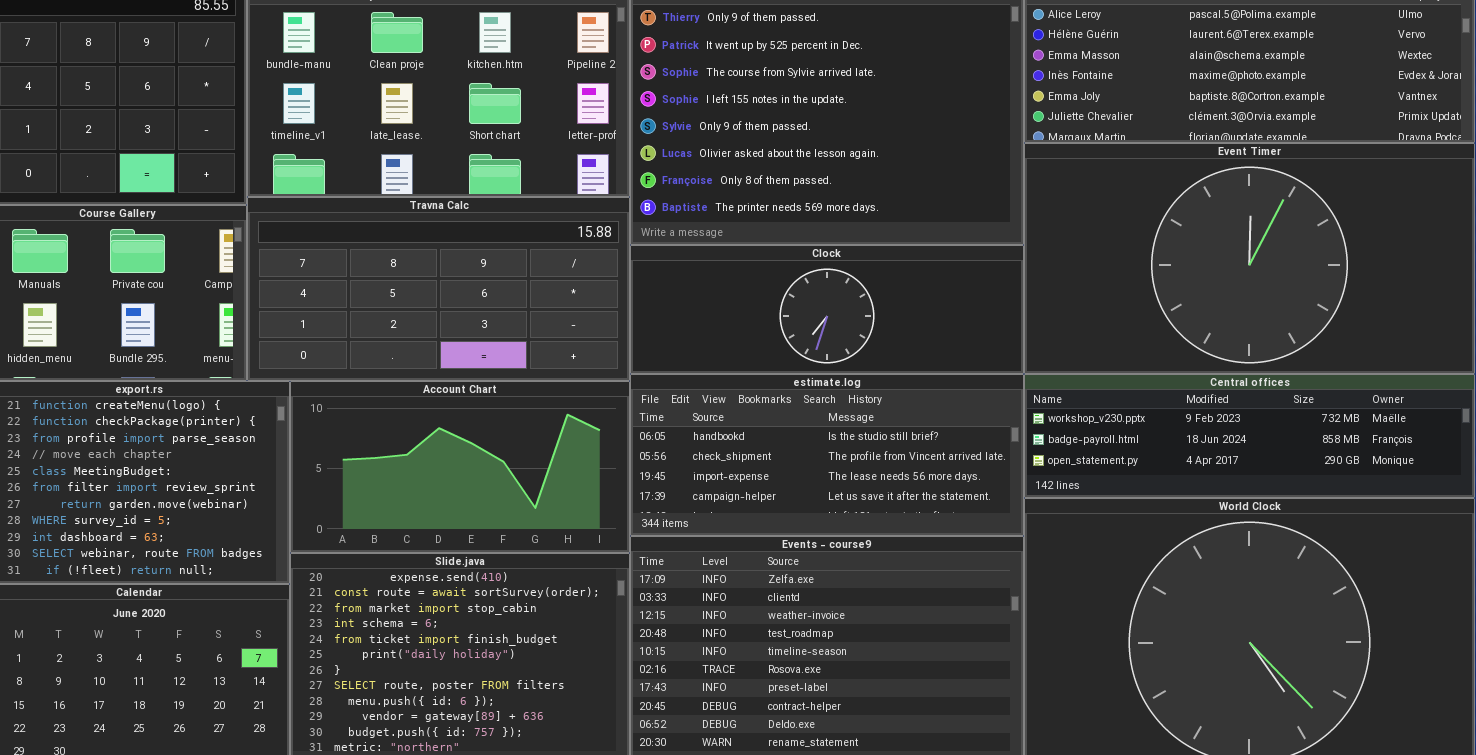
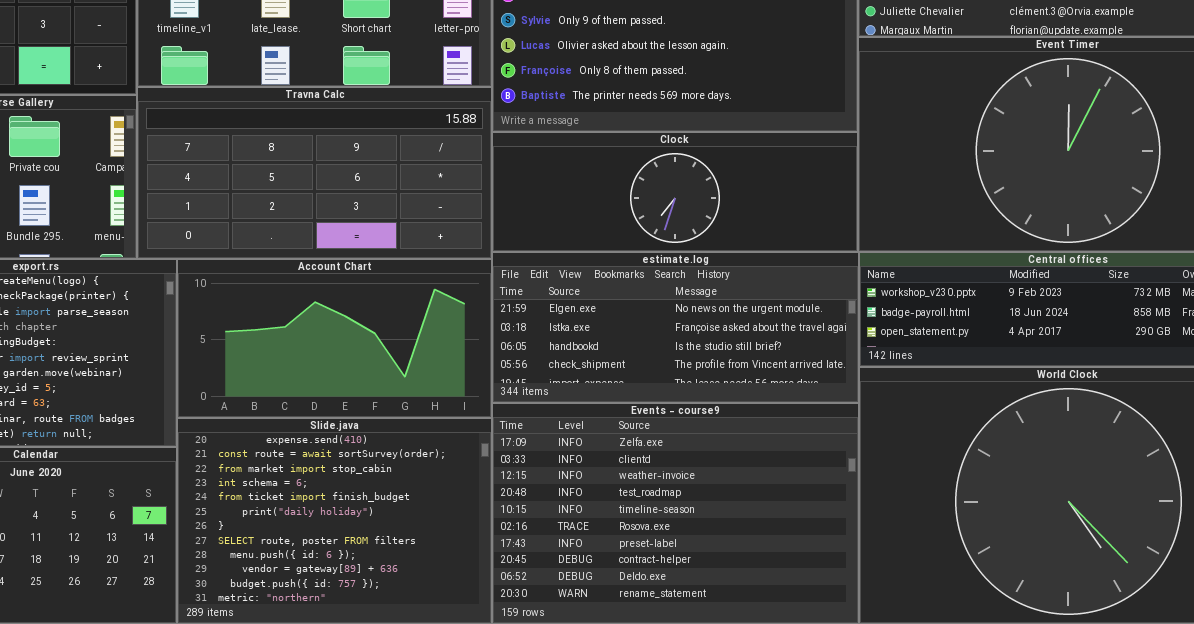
estimate.log: [630,374,1024,536] -> [492,252,859,403], scrolled up 2 rows

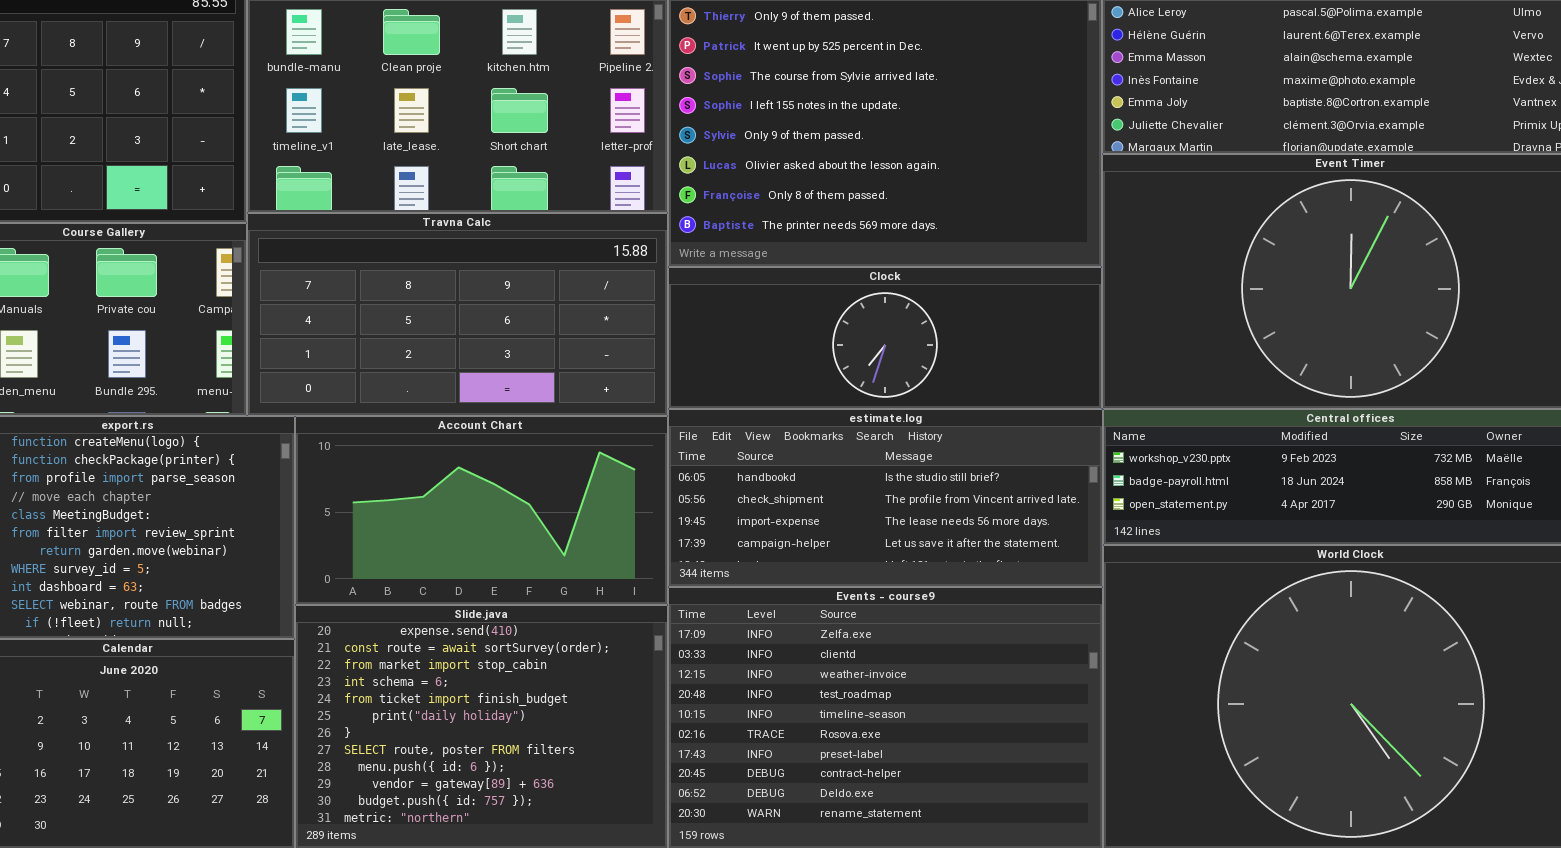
estimate.log: [492,252,859,403] -> [668,409,1103,587], scrolled down 2 rows

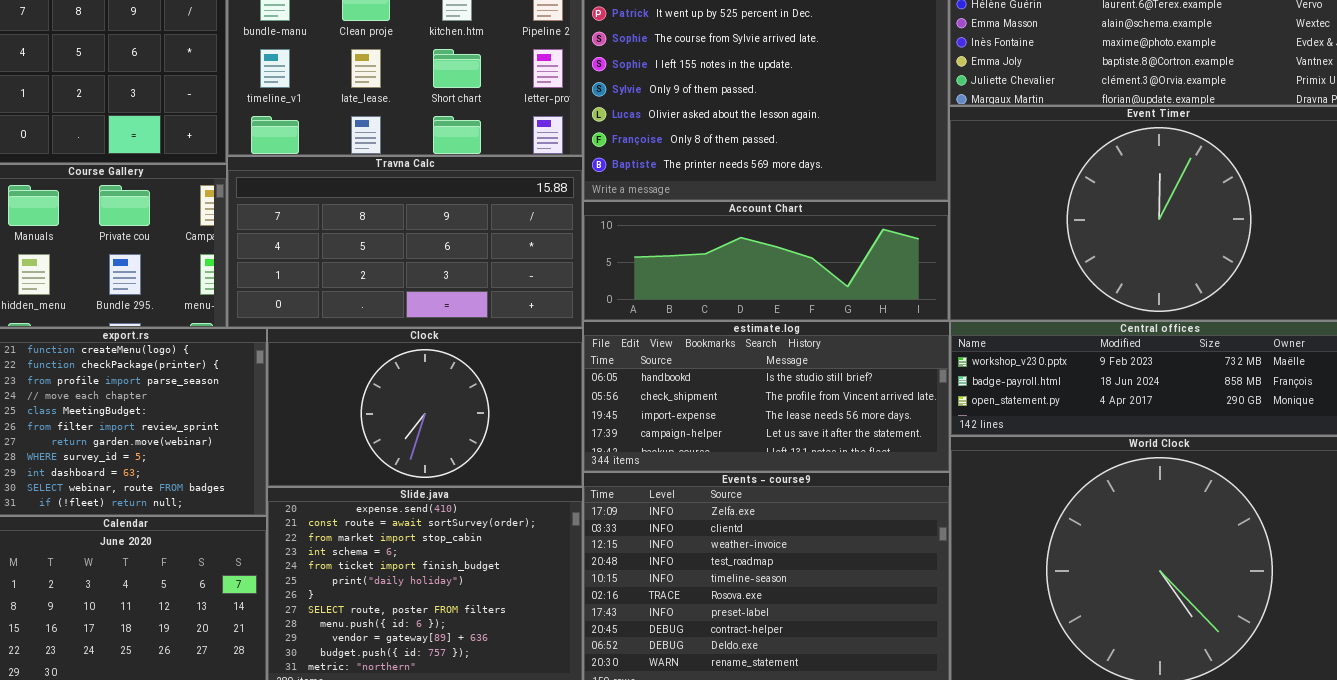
Clock: [668,267,1102,409] -> [267,328,583,487], moved, resized
Account Chart: [295,416,668,605] -> [583,201,949,321], moved, resized

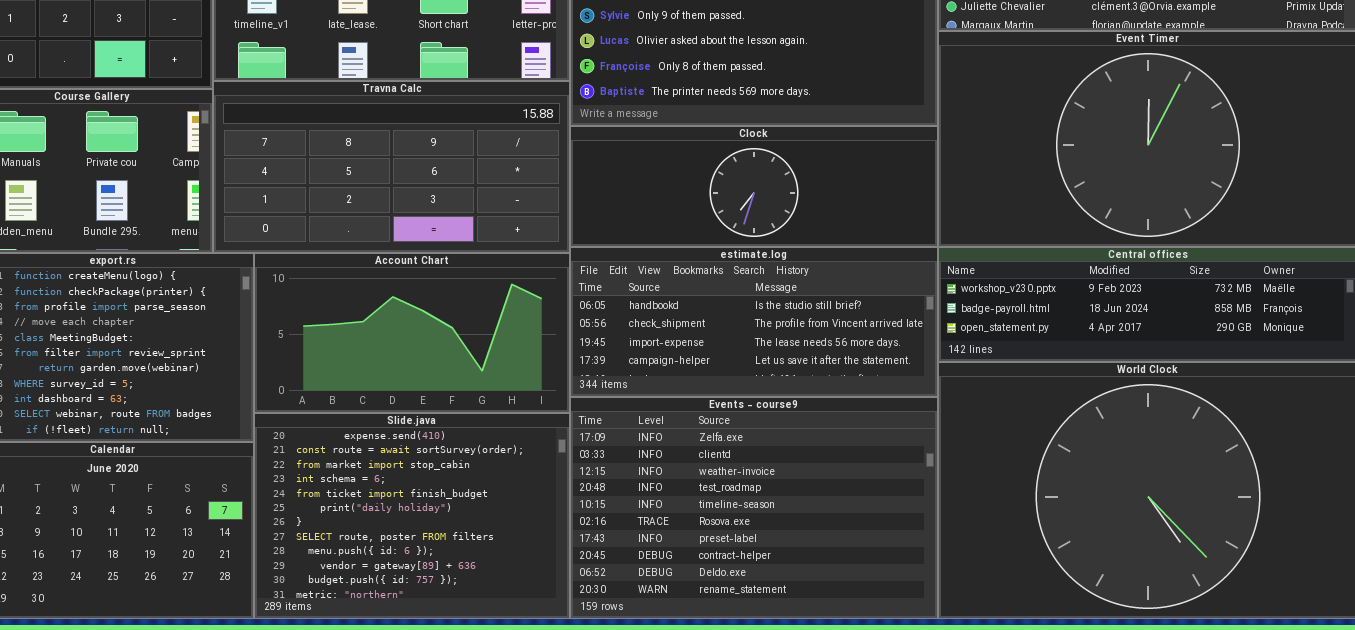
Account Chart: [583,201,949,321] -> [254,253,570,413], moved, resized
Clock: [267,328,583,487] -> [570,126,938,247], moved, resized

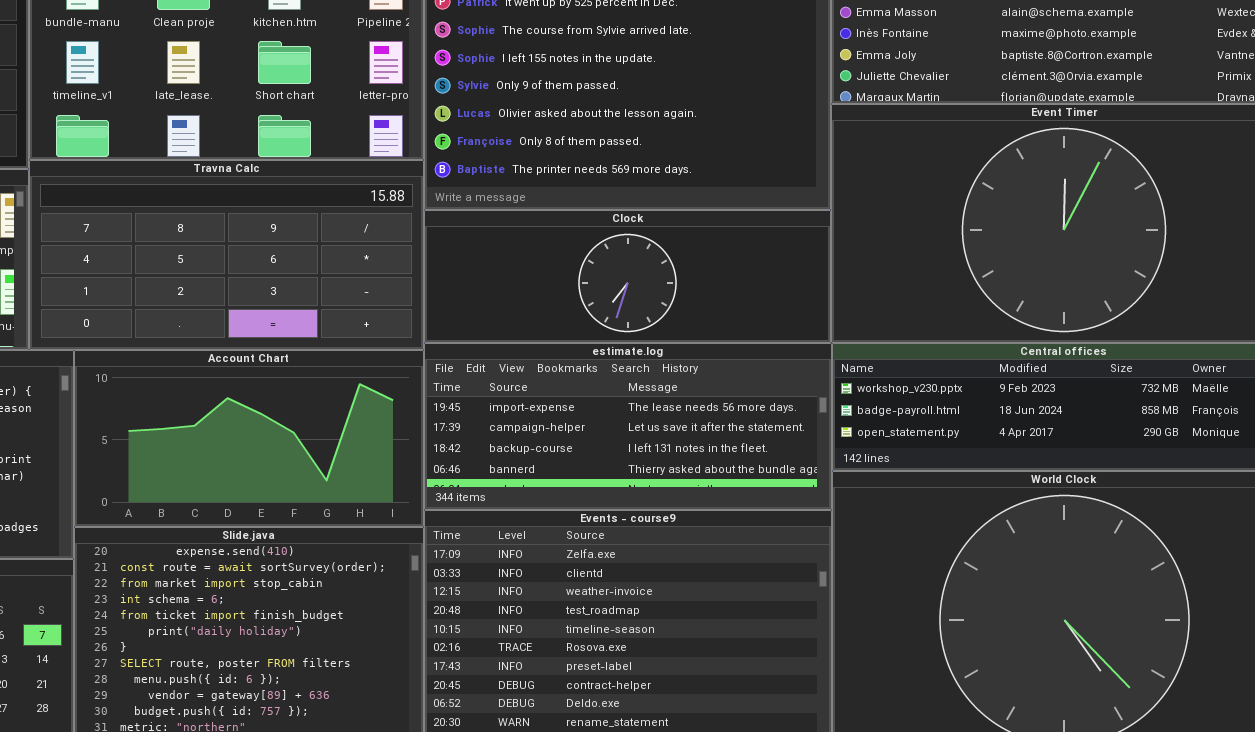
estimate.log: [570,247,938,397] -> [424,343,832,510], scrolled down 2 rows

